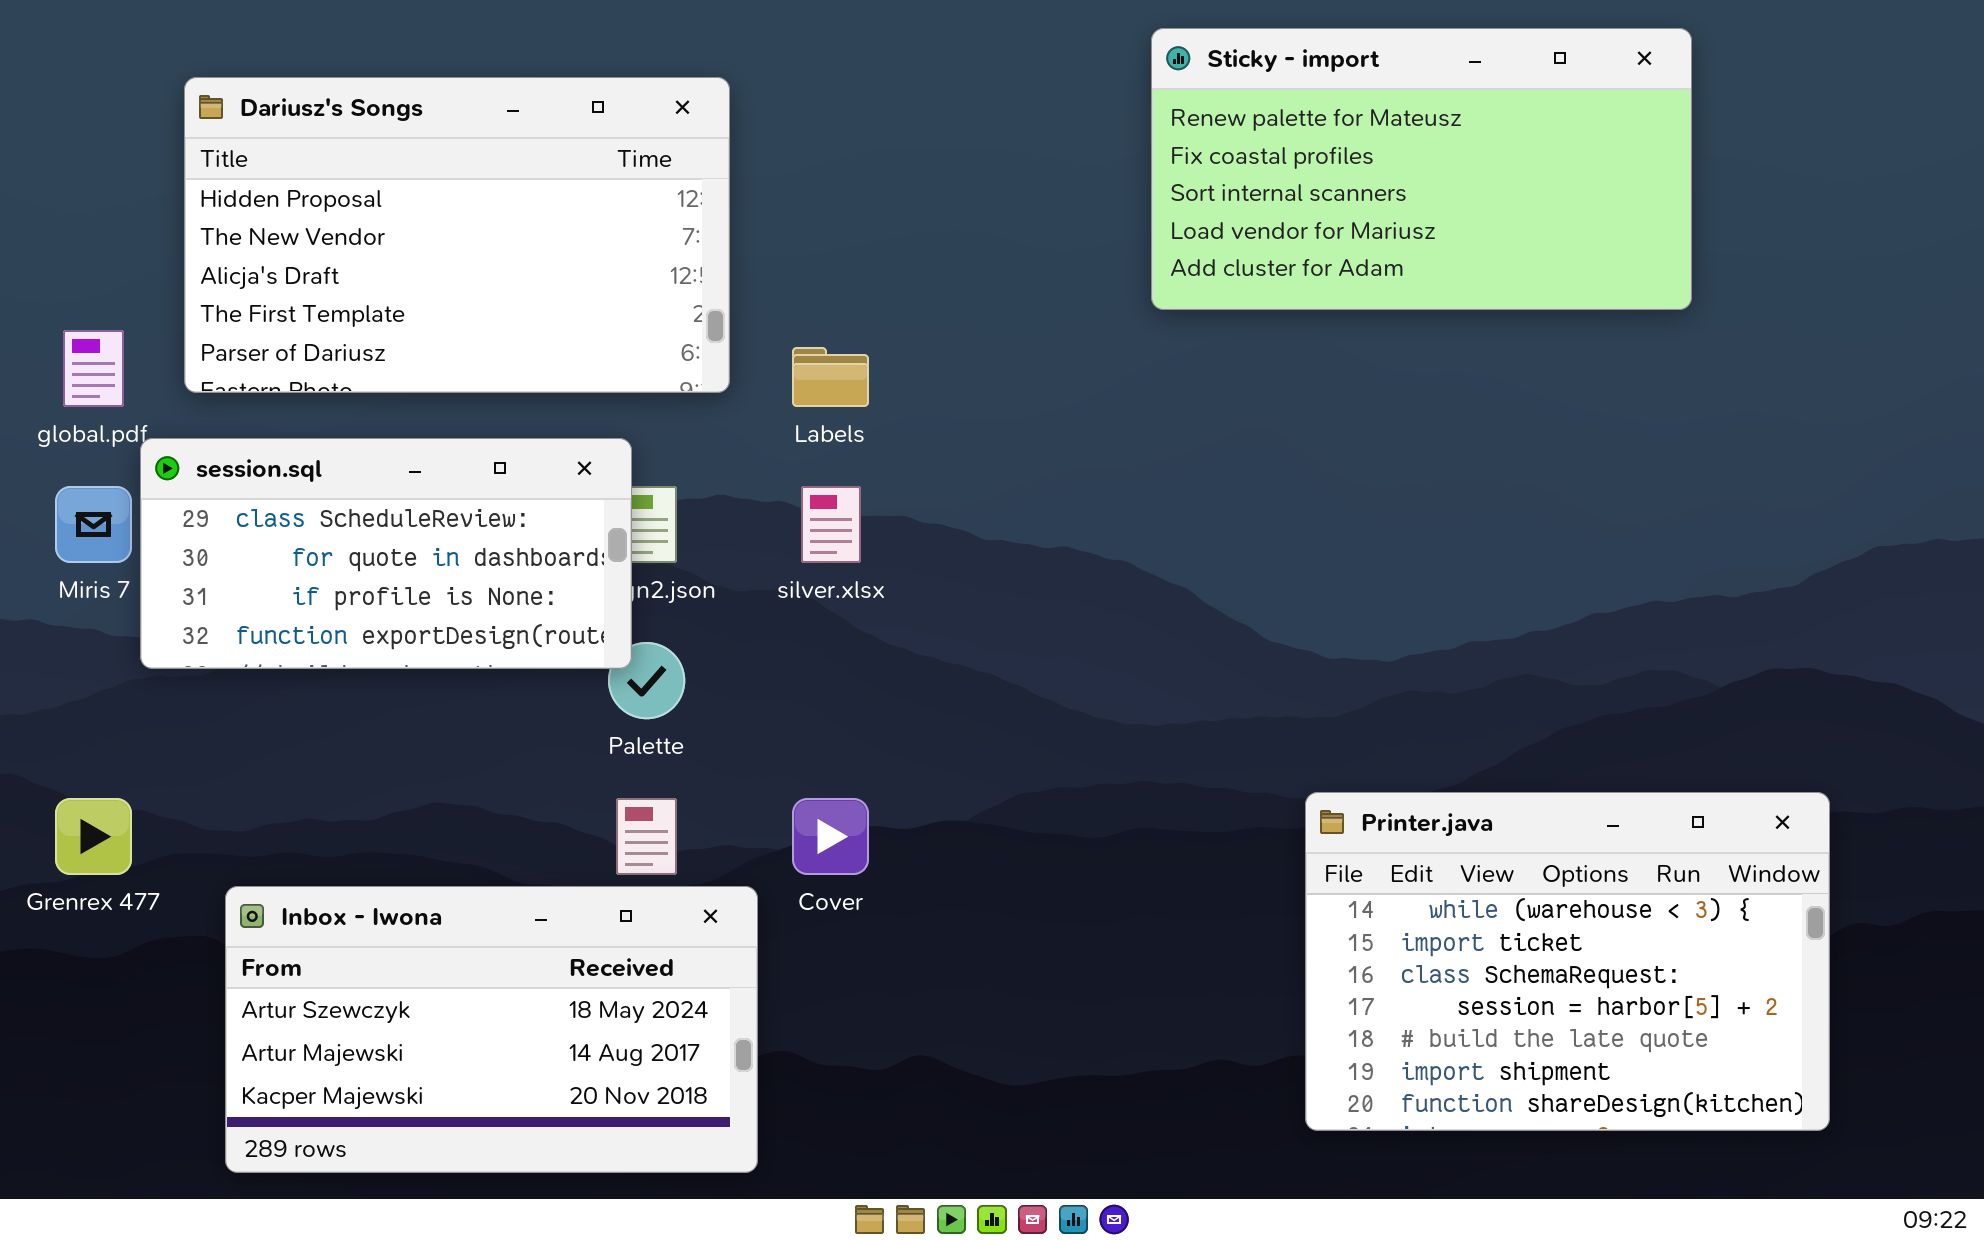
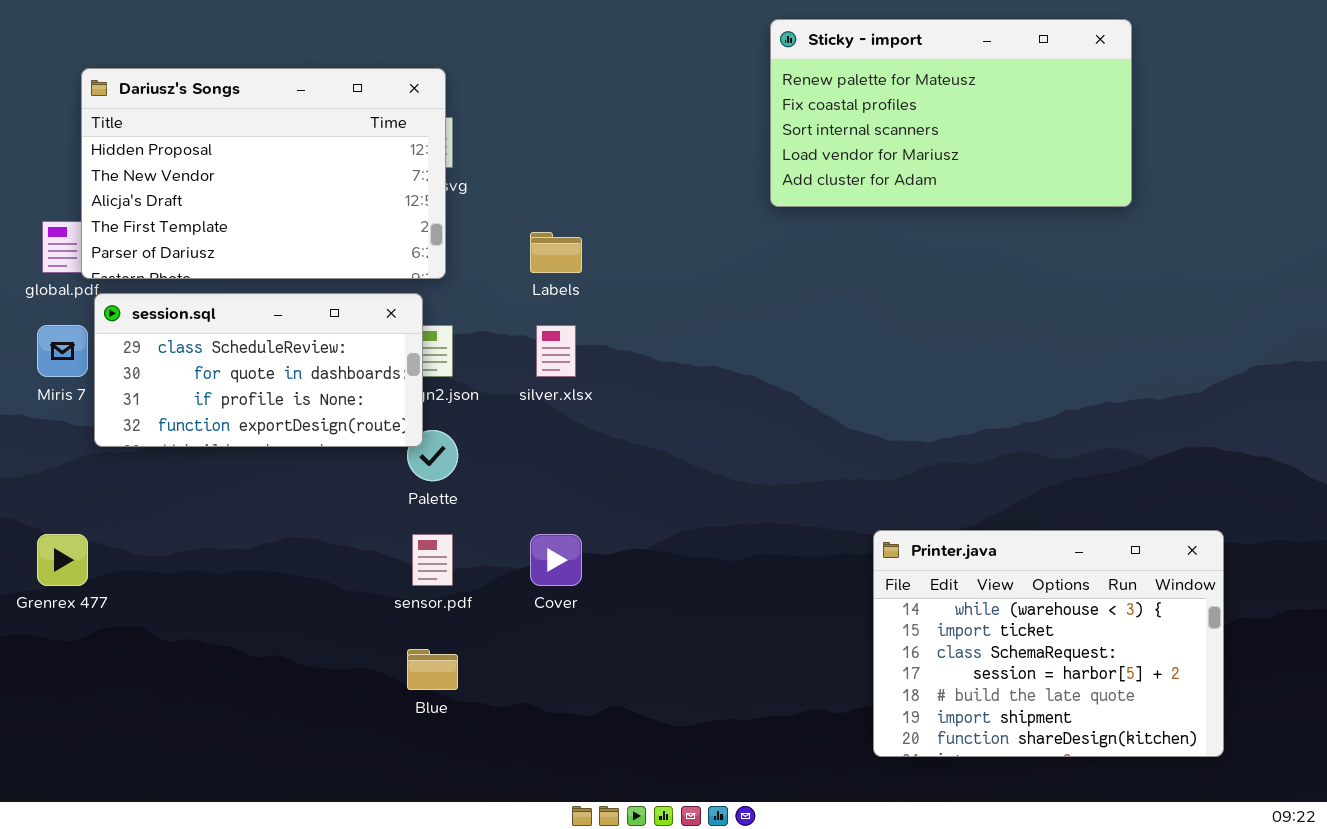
Dariusz's Songs: [184,77,730,393] -> [81,68,446,279], moved
Inbox - Iwona: [225,886,758,1173] -> none, closed

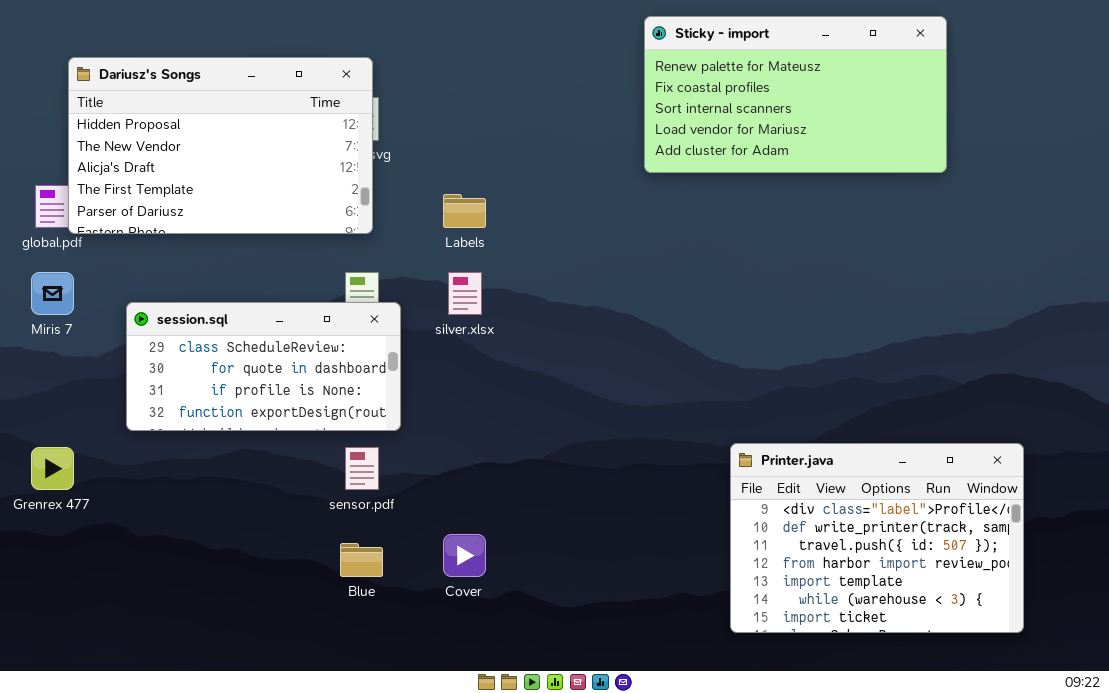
session.sql: [94,293,423,447] -> [126,302,401,431], moved
Printer.java: [873,530,1224,757] -> [730,443,1024,633], scrolled up 5 rows
Cover: [530,534,582,586] -> [443,534,486,577], moved

